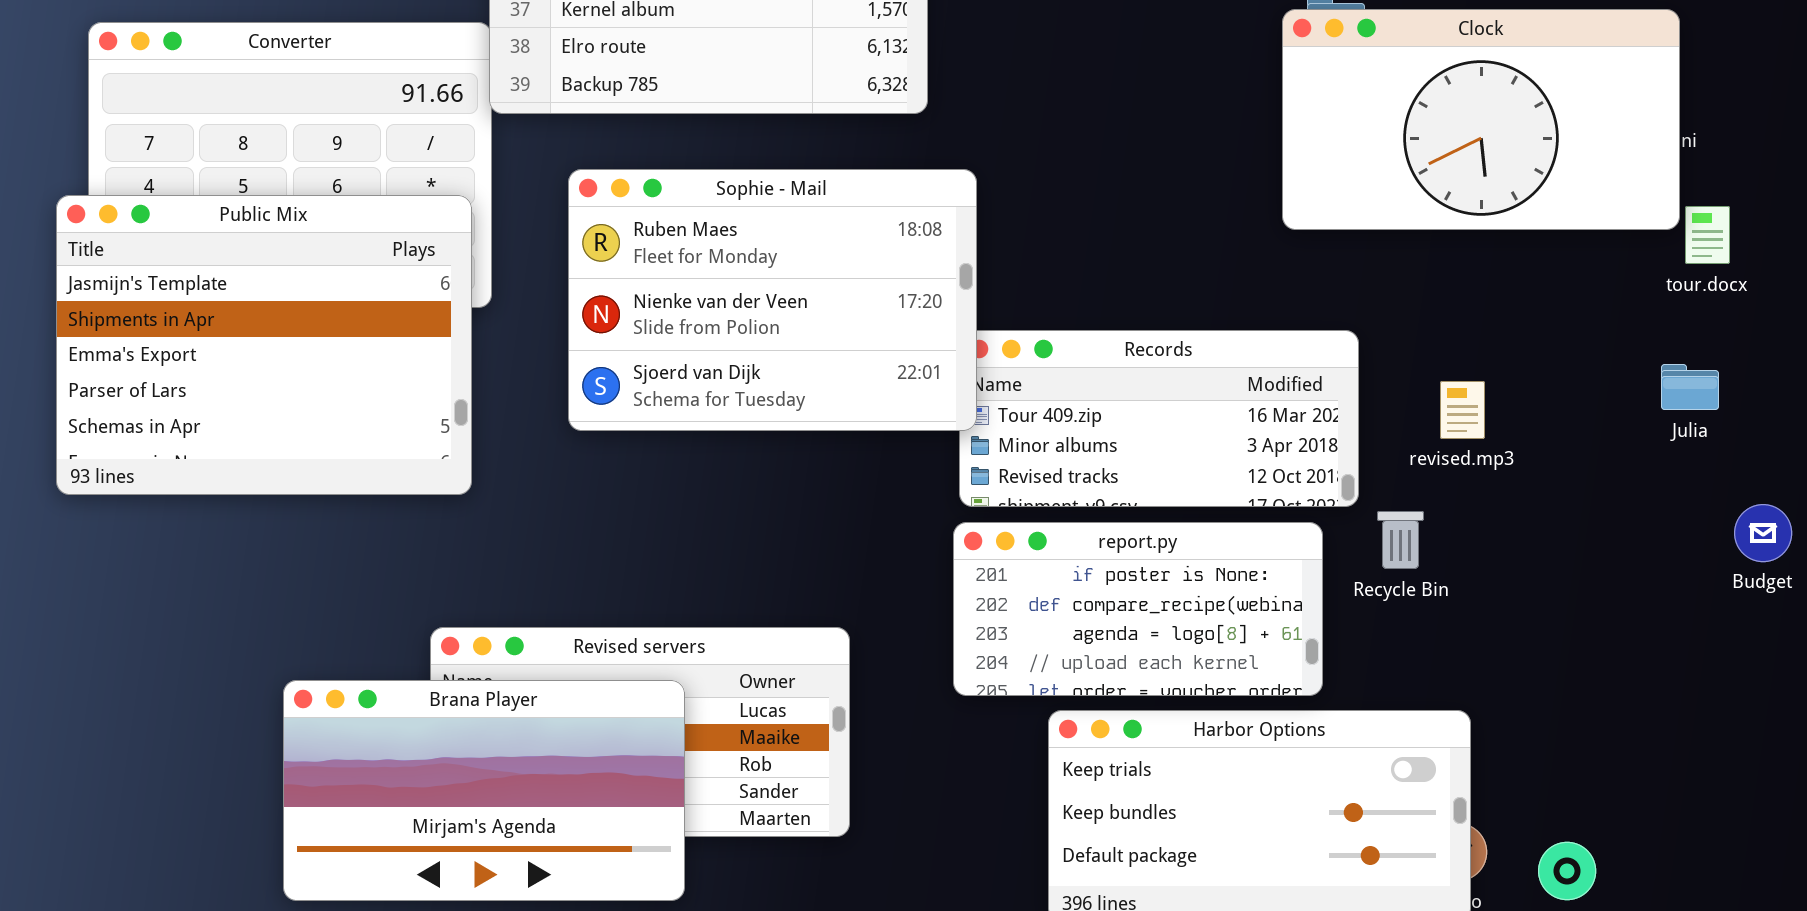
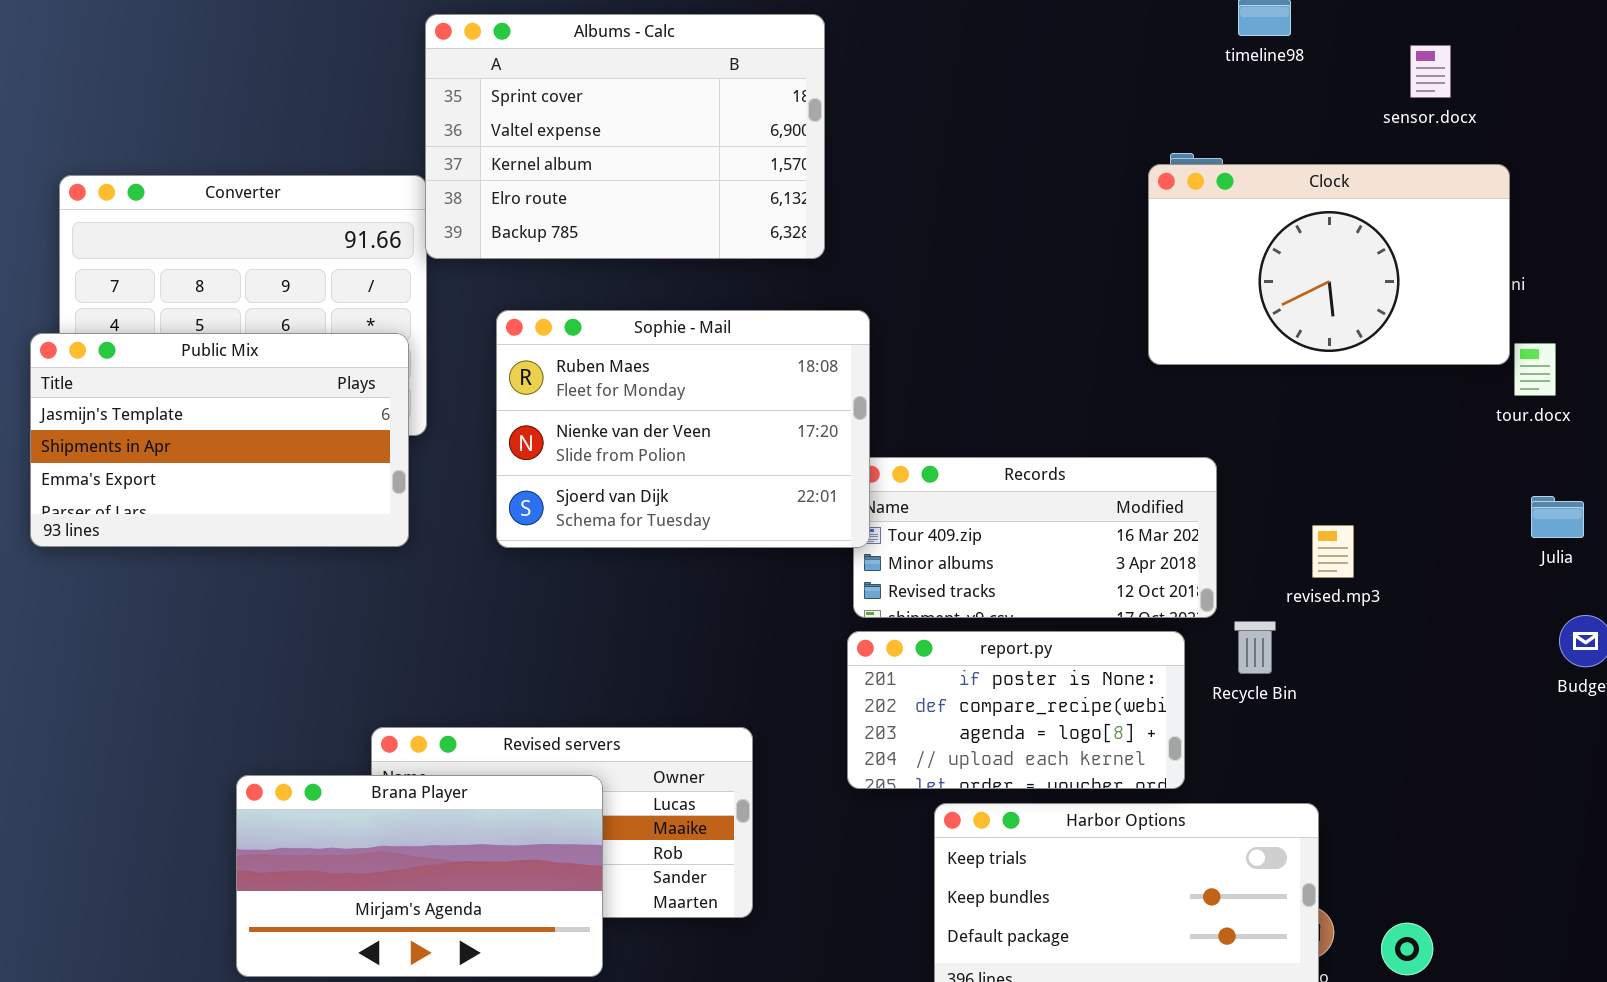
Public Mix: [56,195,472,495] -> [30,333,409,547], resized
Julia: [1661,364,1719,410] -> [1531,496,1584,538], moved
revised.mp3: [1440,381,1485,439] -> [1312,525,1354,578], moved

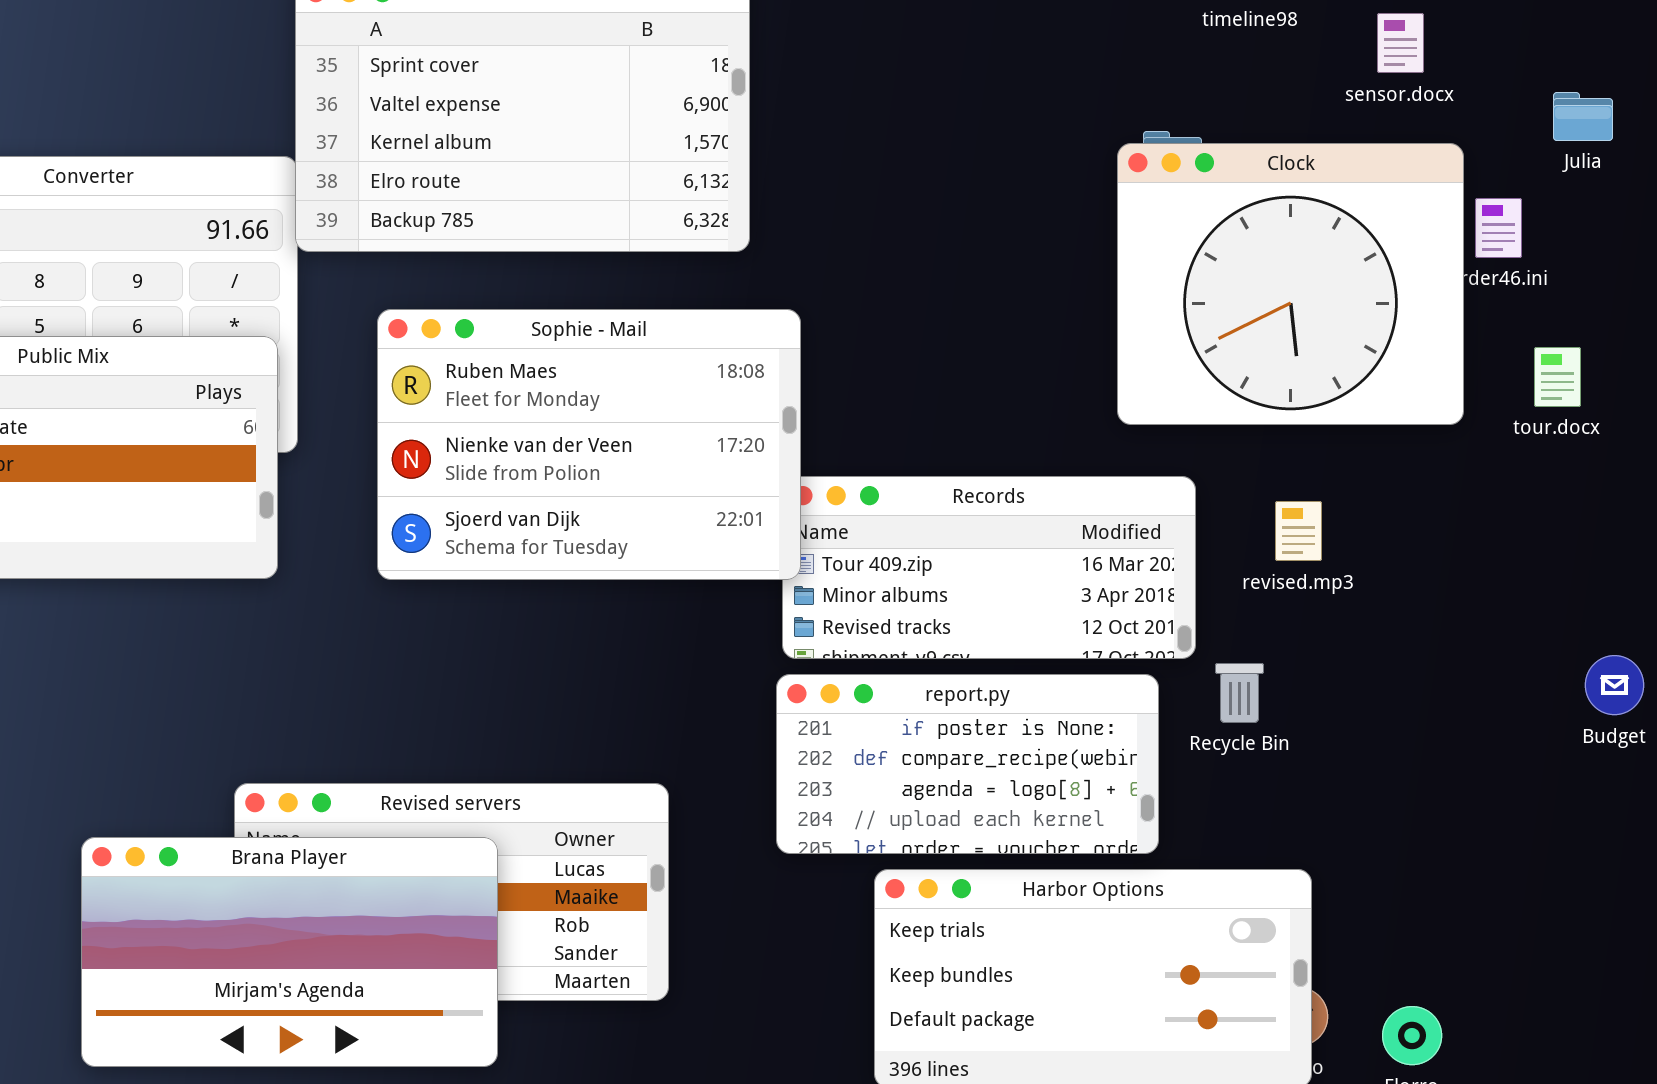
sensor.docx: [1410,45,1451,98] -> [1377,13,1424,73], moved
Clock: [1148,164,1510,365] -> [1117,143,1464,425], resized
Julia: [1531,496,1584,538] -> [1553,92,1613,141], moved
revised.mp3: [1312,525,1354,578] -> [1275,501,1322,561], moved

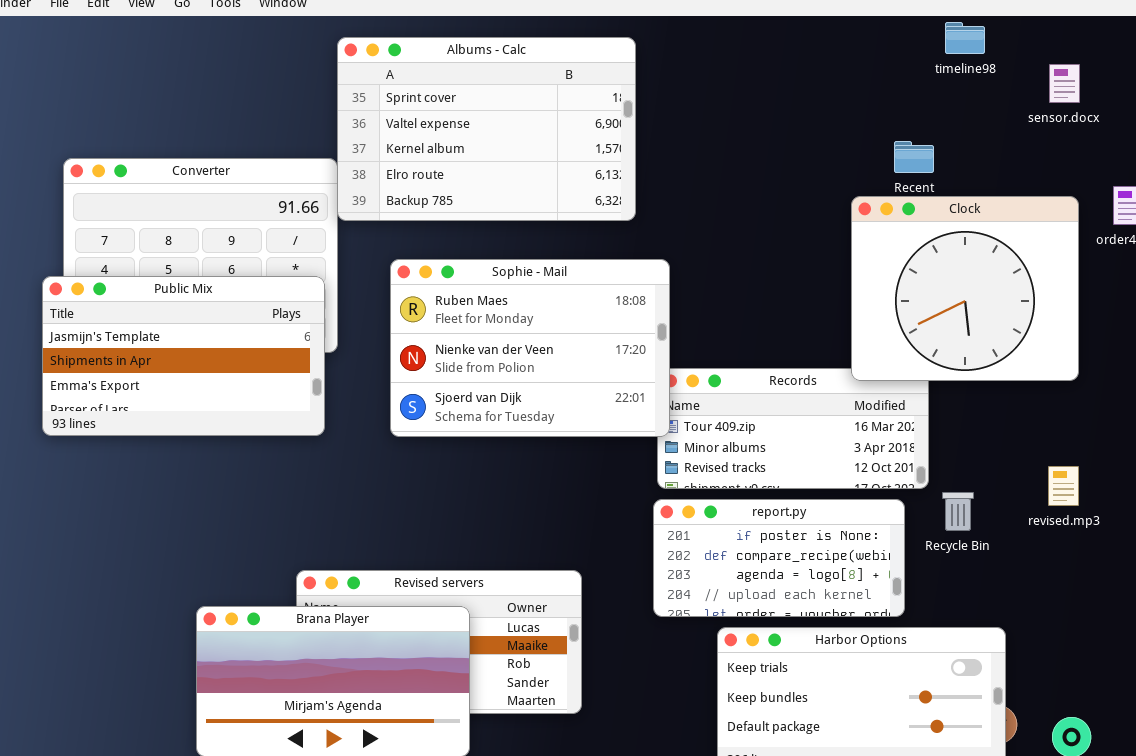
Clock: [1117,143,1464,425] -> [851,196,1079,381], moved
revised.mp3: [1275,501,1322,561] -> [1048,466,1079,506], moved

